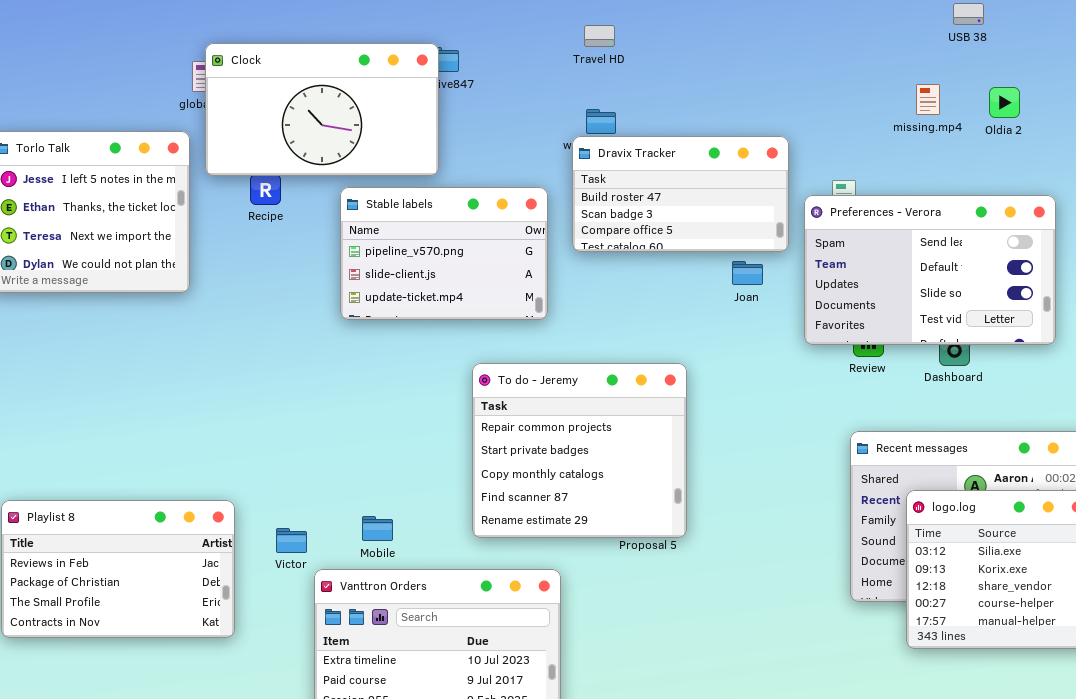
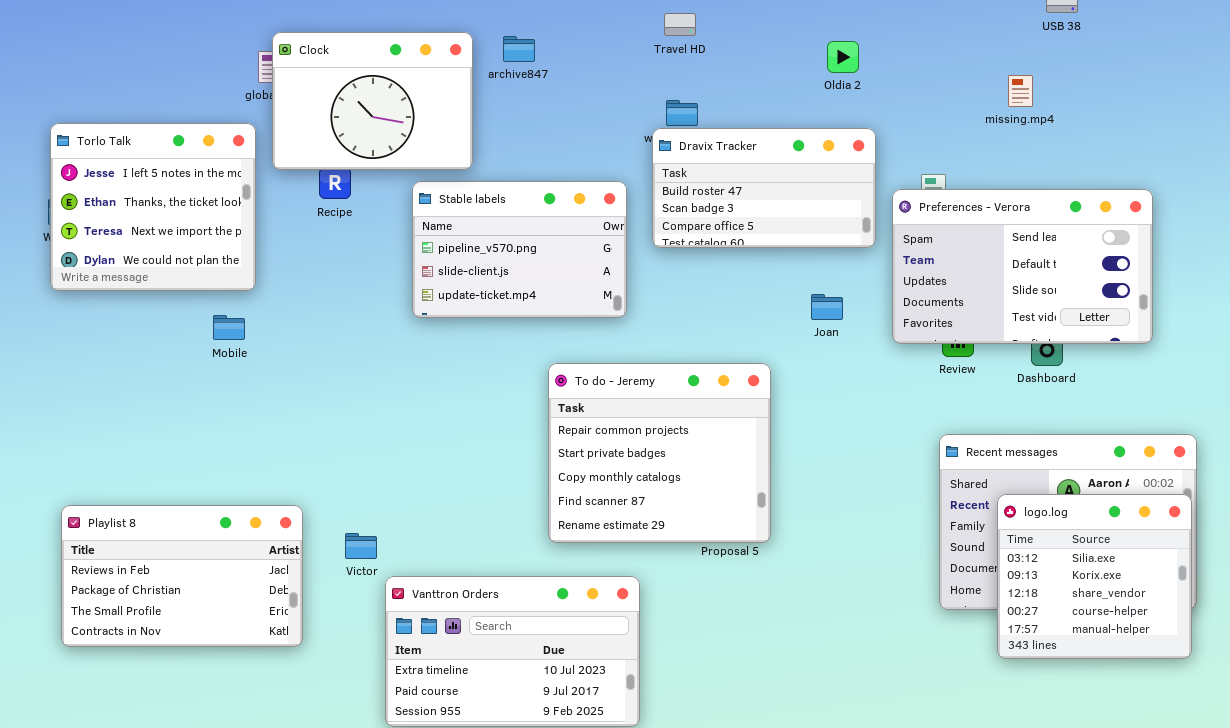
Clock: [205,43,439,176] -> [272,32,473,170], resized
Oldia 2: [989,87,1020,118] -> [827,41,859,73], moved
Joan: [732,261,763,285] -> [811,294,843,320], moved
Mobile: [362,516,393,541] -> [213,315,245,340], moved

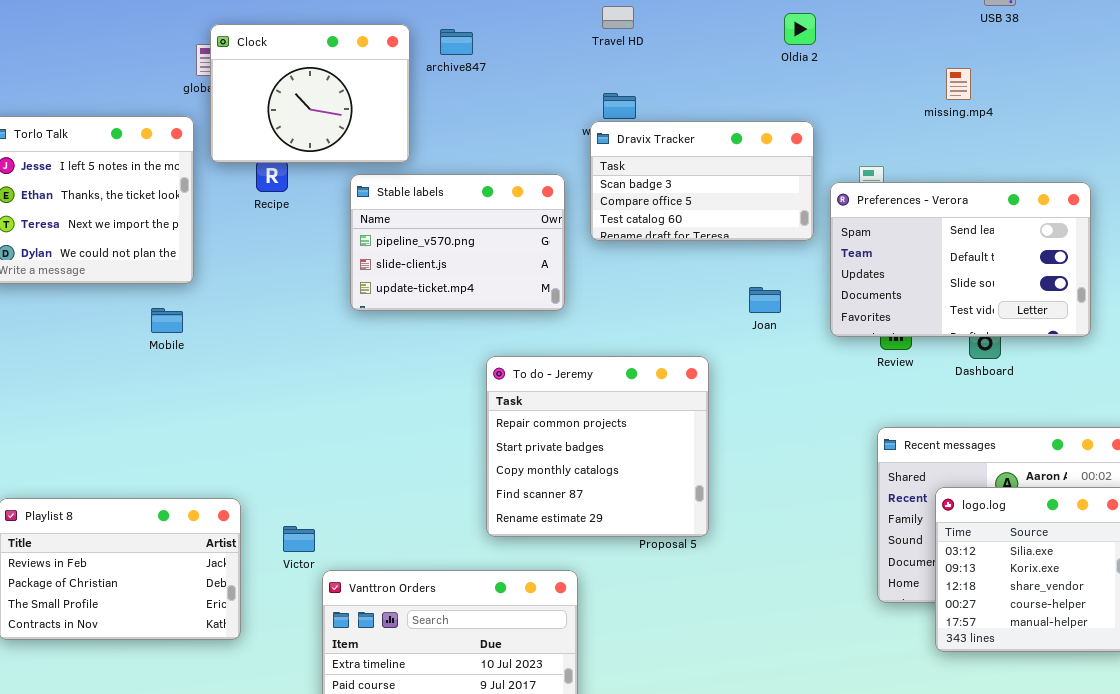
Oldia 2: [827,41,859,73] -> [784,13,816,45], moved
Dravix Tracker: [652,128,876,248] -> [590,121,814,241], scrolled down 1 row

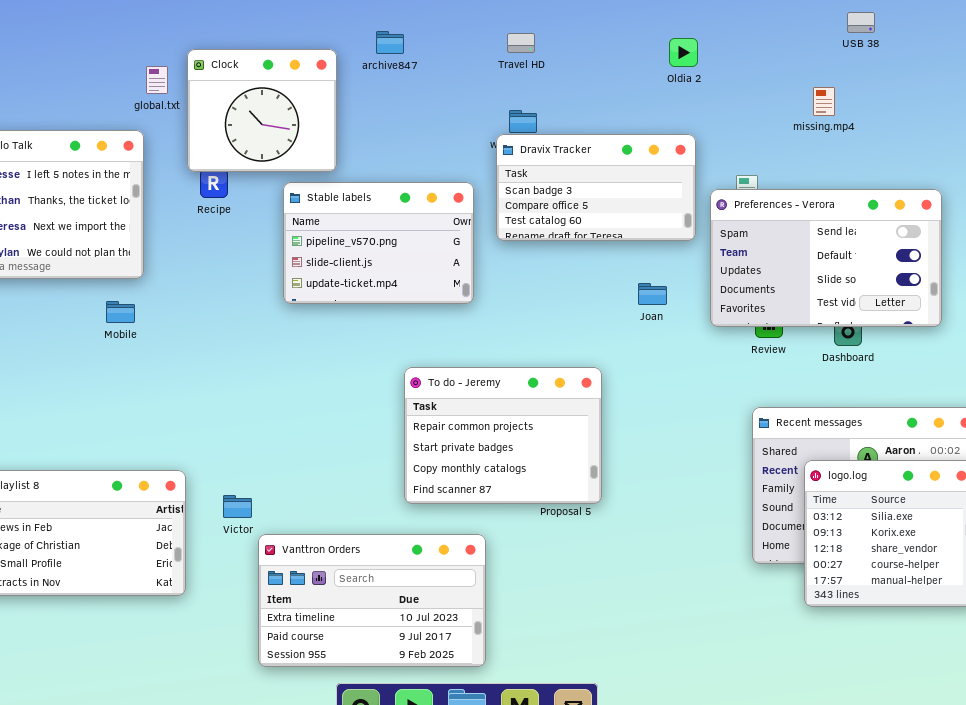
Clock: [210,24,410,163] -> [187,49,337,172], resized
archive847: [440,29,473,55] -> [376,31,404,54], moved
To do - Jeremy: [486,356,709,537] -> [404,367,602,504], resized

